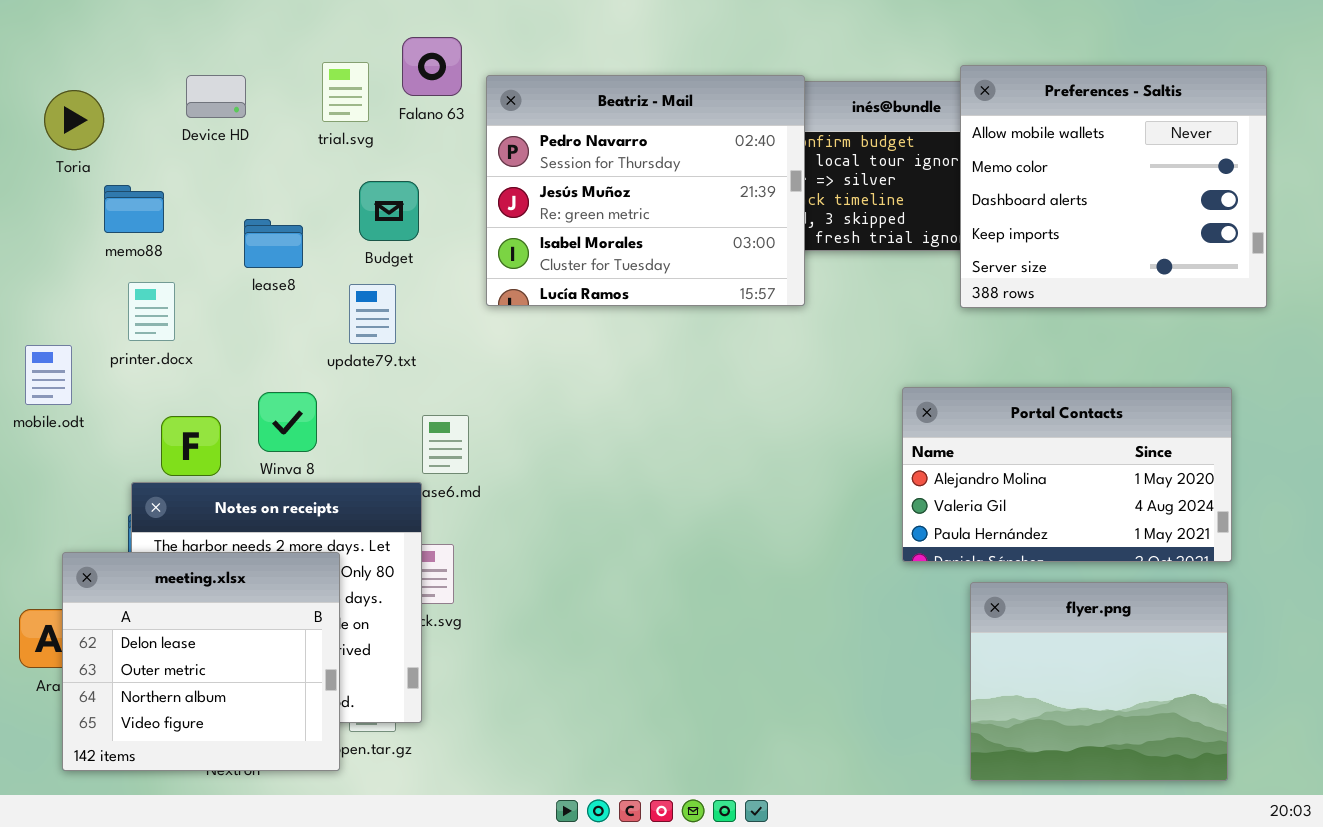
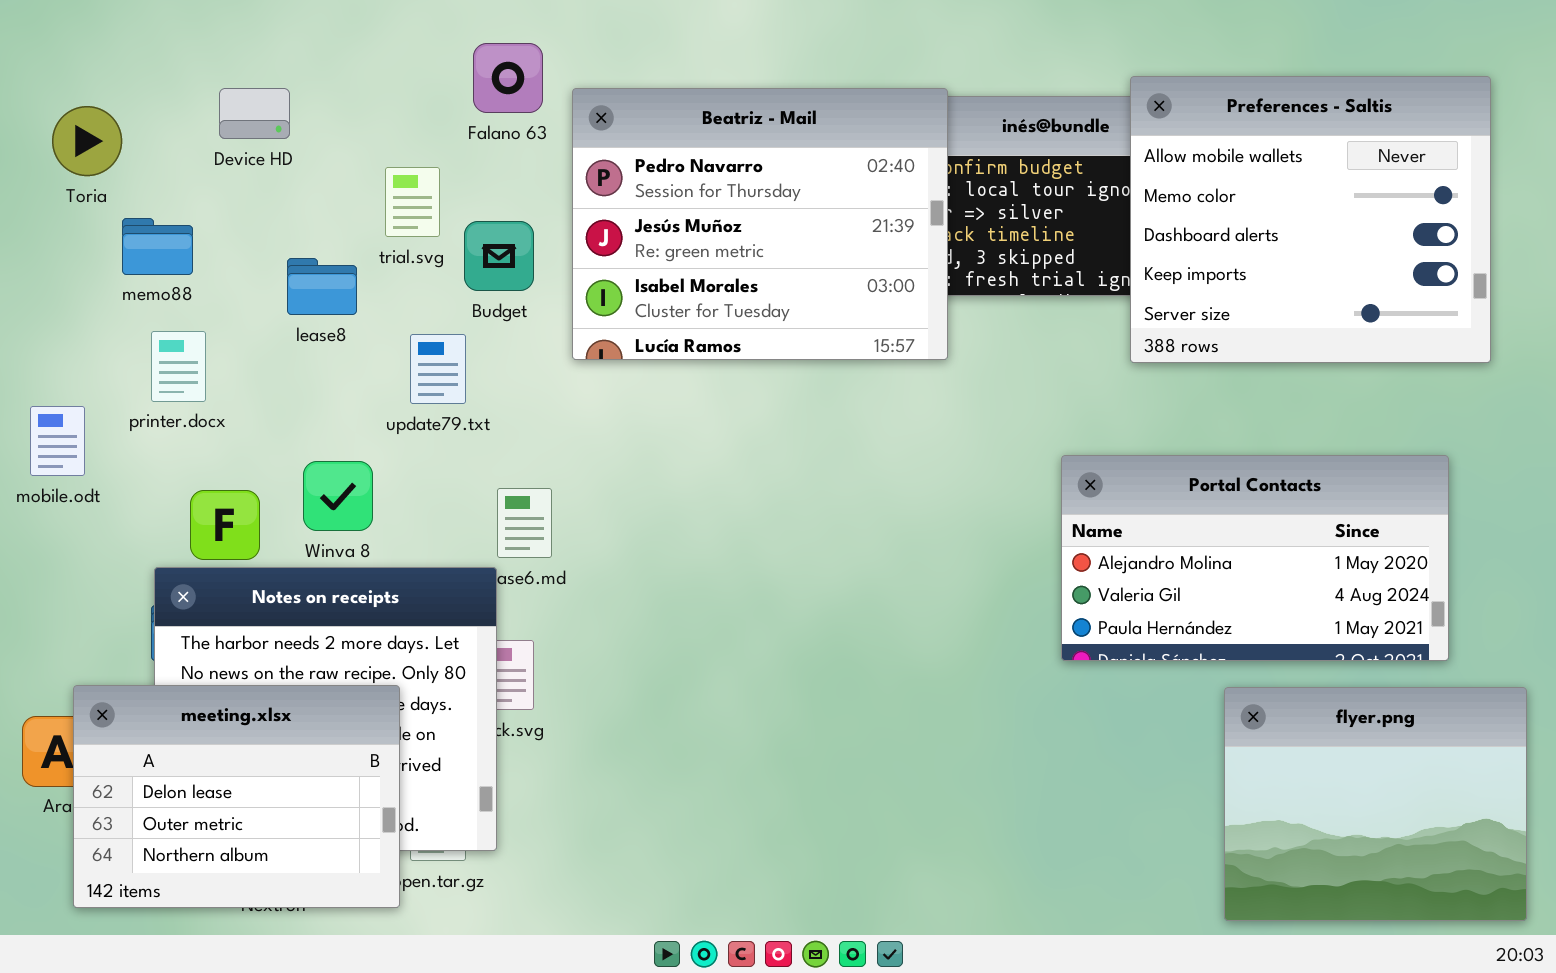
trial.svg: [322,62,369,122] -> [385,167,440,237], moved
Budget: [359,181,419,241] -> [464,221,534,291], moved
meeting.xlsx: [62,552,340,771] -> [73,685,400,908], resized
flyer.png: [970,582,1228,781] -> [1224,687,1527,921], moved

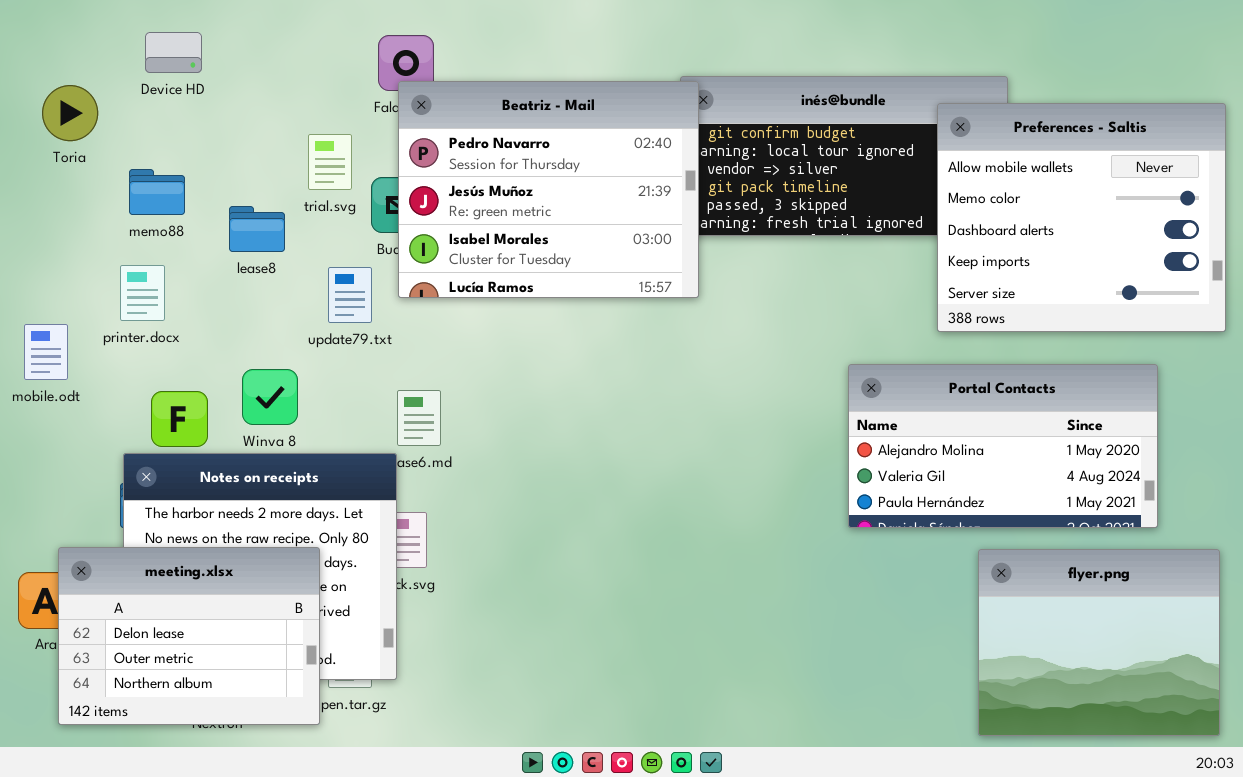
Preferences - Saltis: [1130,76,1491,363] -> [937,103,1226,332], moved
Device HD: [219,88,290,139] -> [145,32,202,73], moved
Beatriz - Mail: [572,88,948,360] -> [398,81,699,298], moved
memo88: [122,218,193,275] -> [129,169,185,215], moved

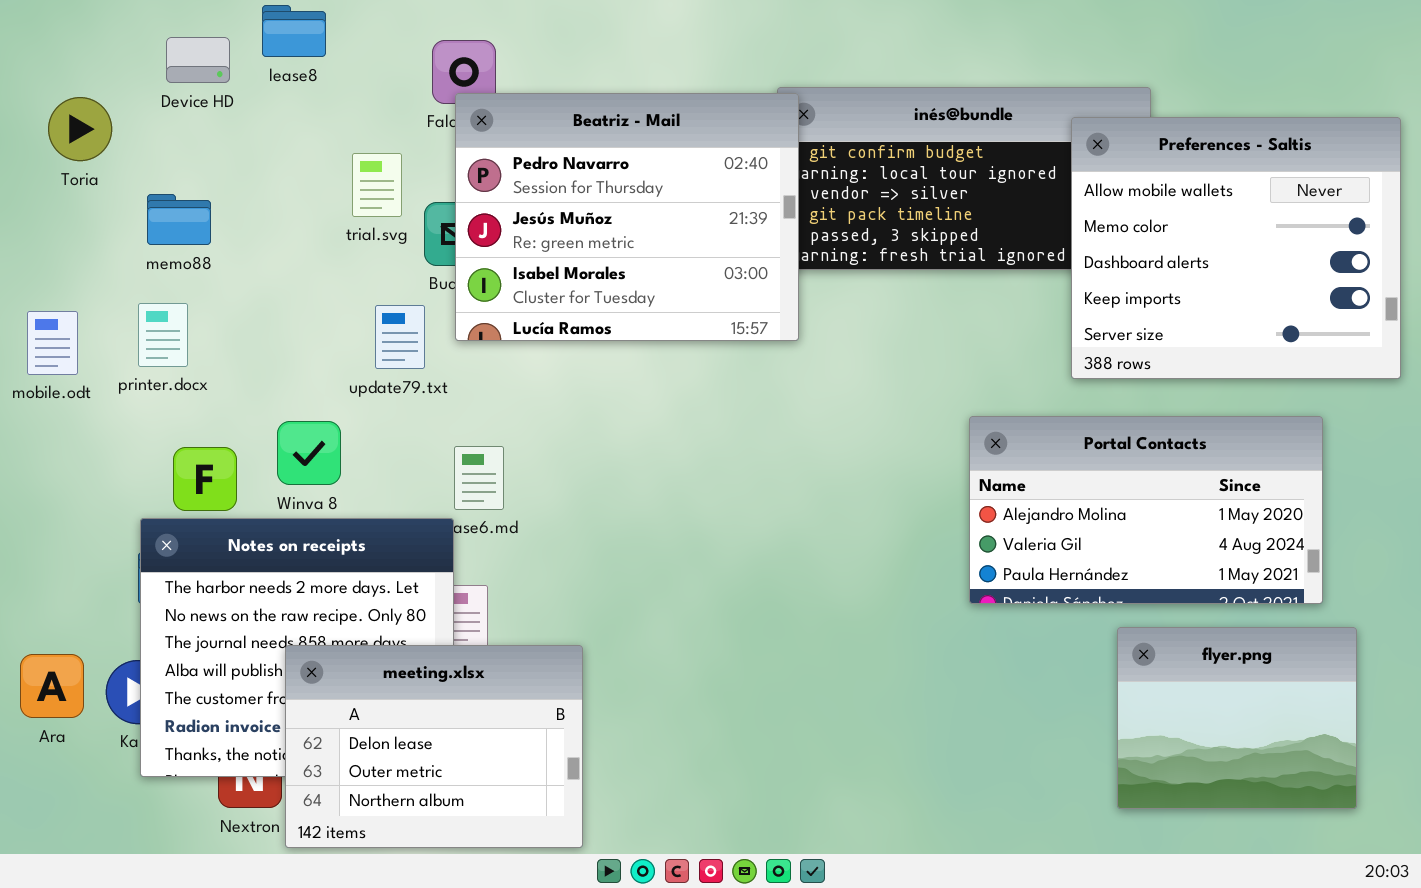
lease8: [229,206,285,252] -> [262,5,326,57], moved
mobile.odt: [24,324,68,380] -> [27,311,78,375], moved
meeting.xlsx: [58,547,320,725] -> [285,645,583,848], moved
flyer.png: [978,549,1220,736] -> [1117,627,1357,809], resized

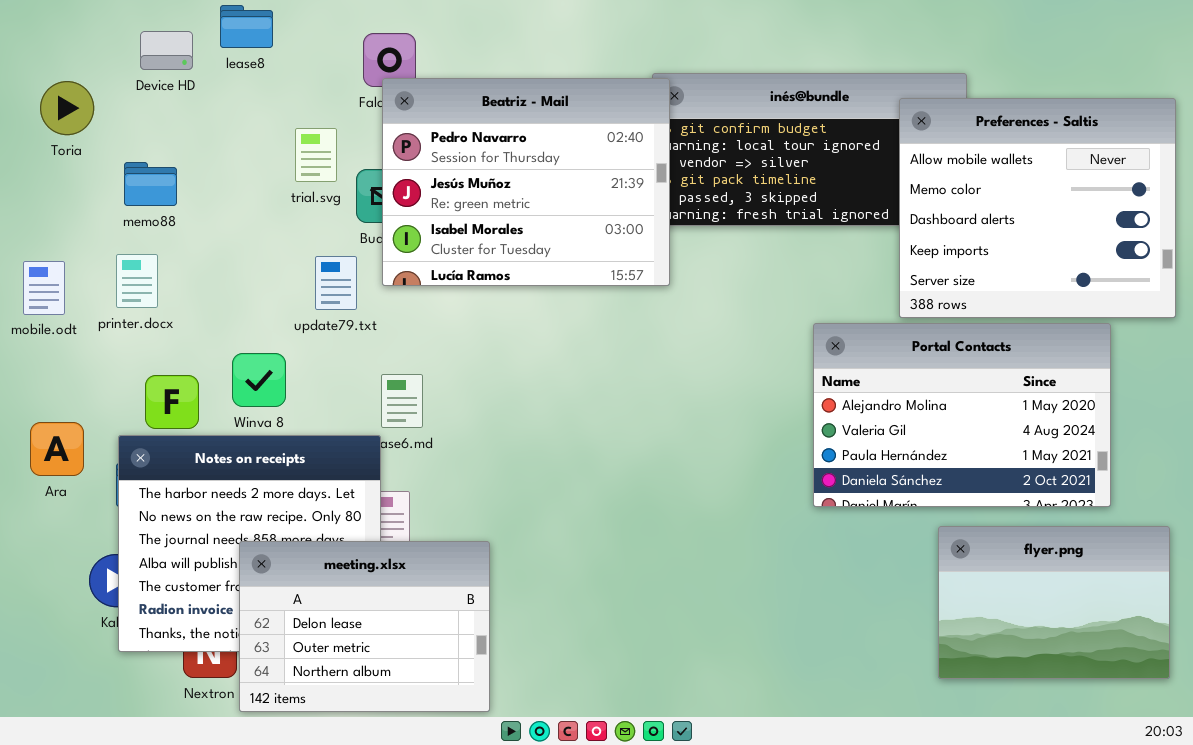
Portal Contacts: [969,416,1323,604] -> [813,323,1111,507], resized
flyer.png: [1117,627,1357,809] -> [938,526,1170,679], resized
Ara: [20,654,84,718] -> [30,422,84,476], moved

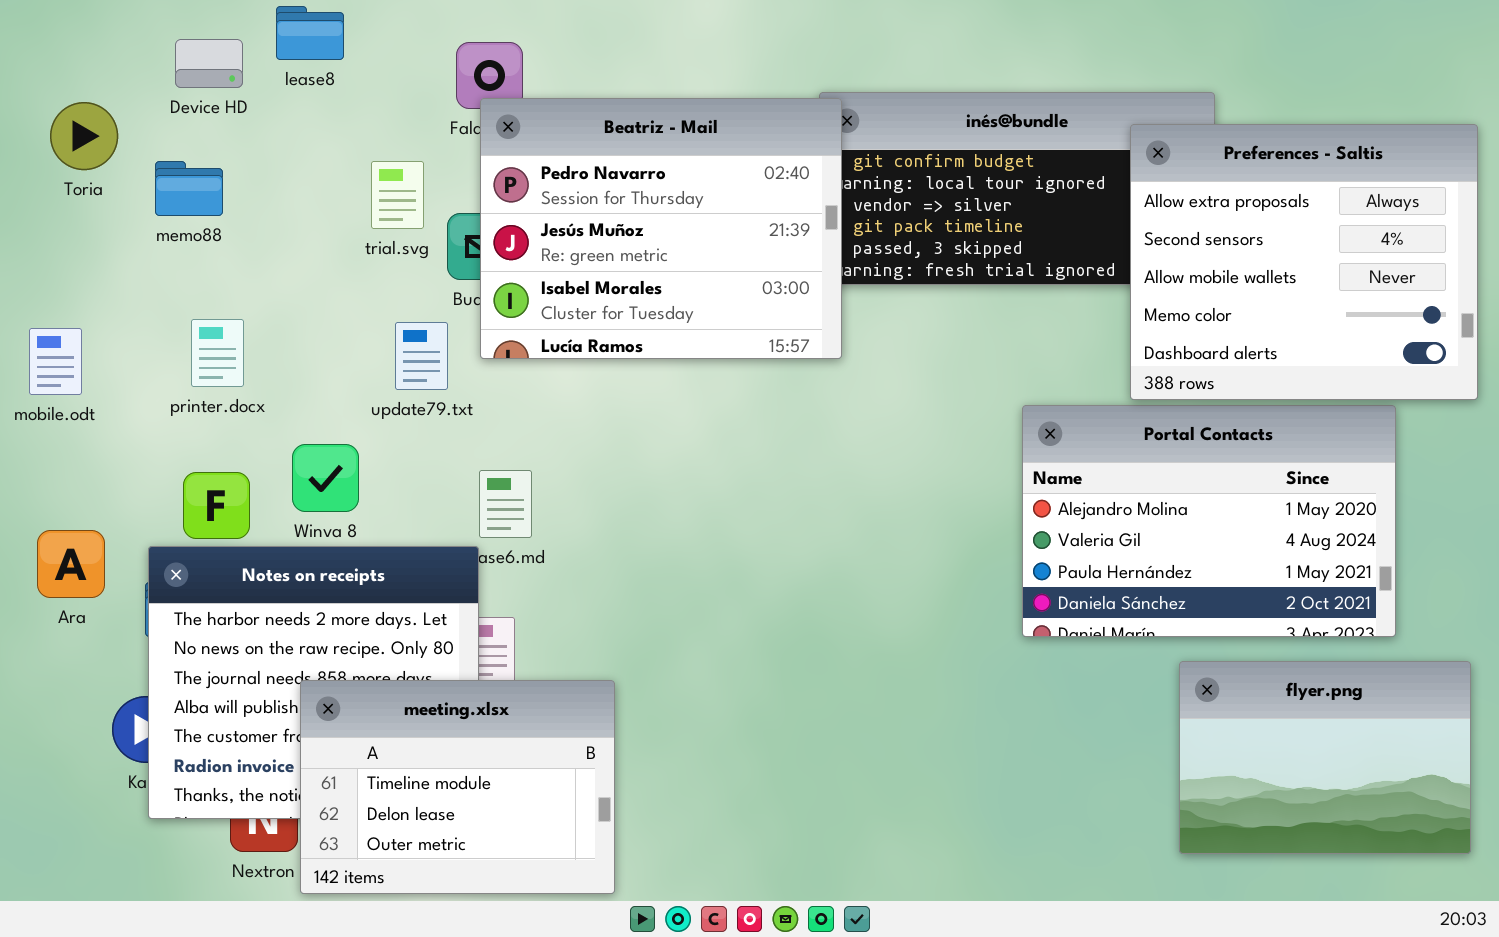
Preferences - Saltis: [899,98,1176,318] -> [1130,124,1478,400], scrolled up 2 rows
memo88: [124,162,177,206] -> [155,161,223,216], moved
printer.docx: [116,254,158,308] -> [191,319,244,387], moved
meeting.xlsx: [239,541,490,712] -> [300,680,615,894], scrolled up 1 row

